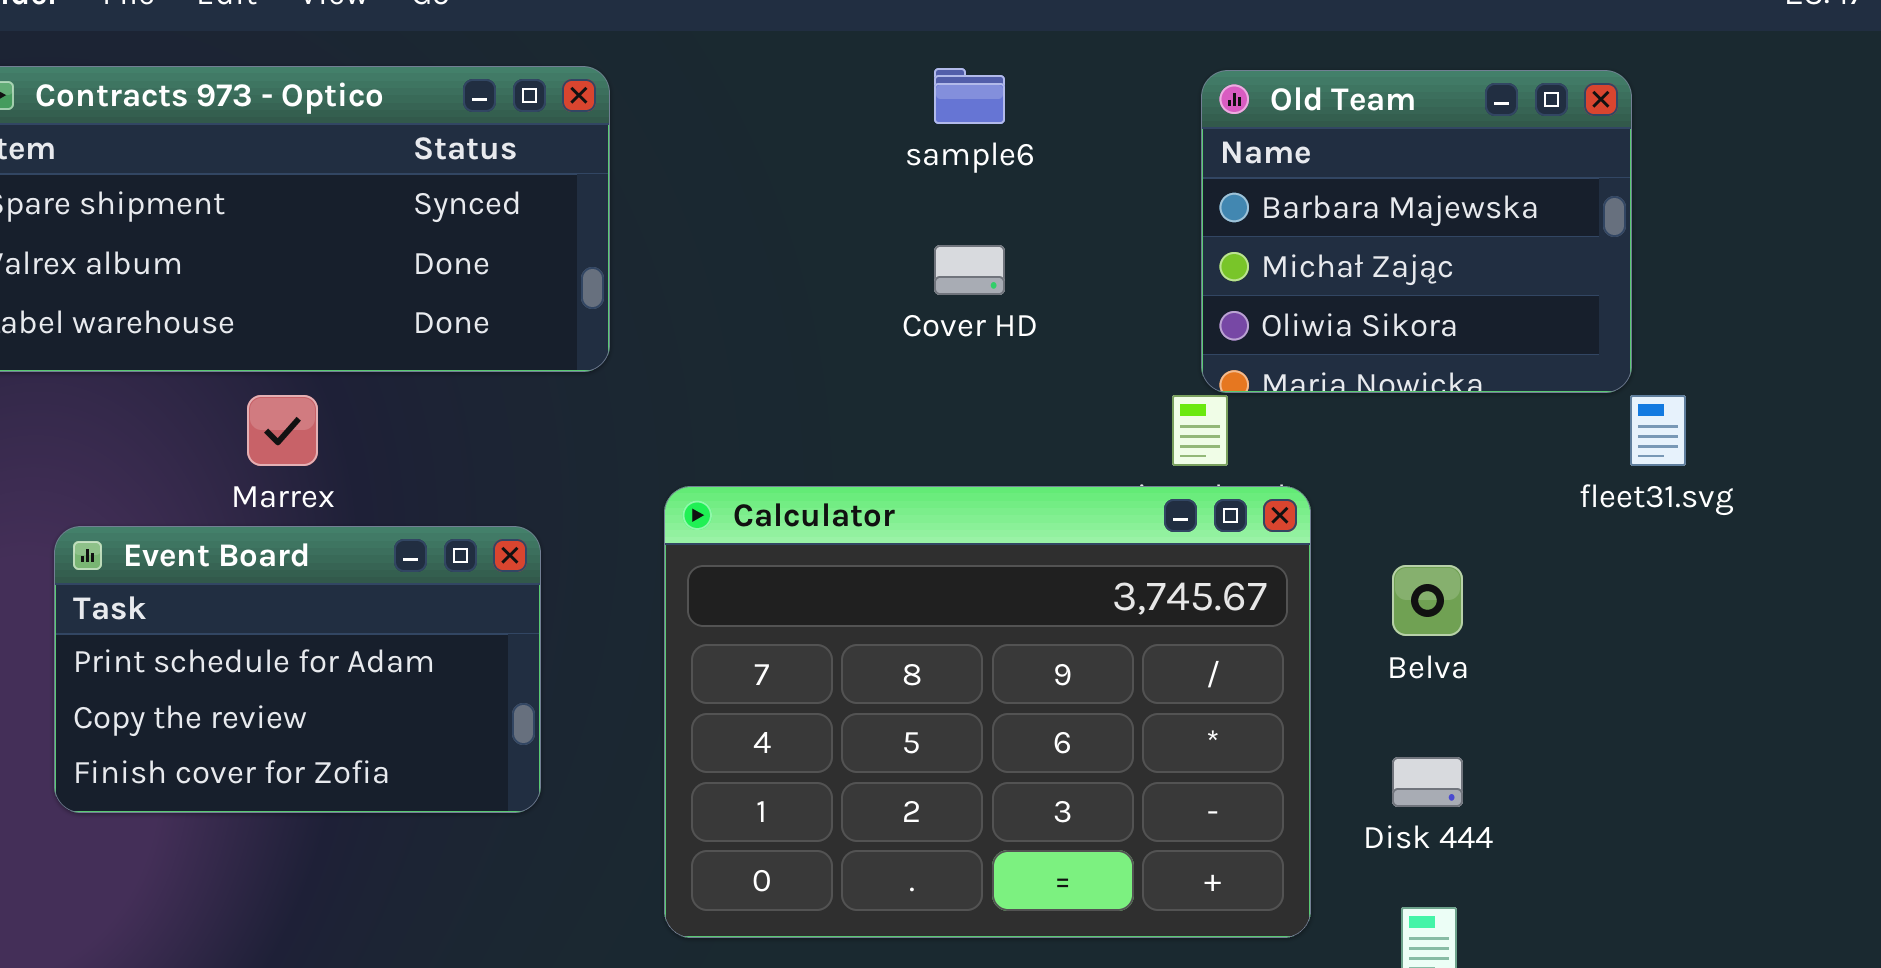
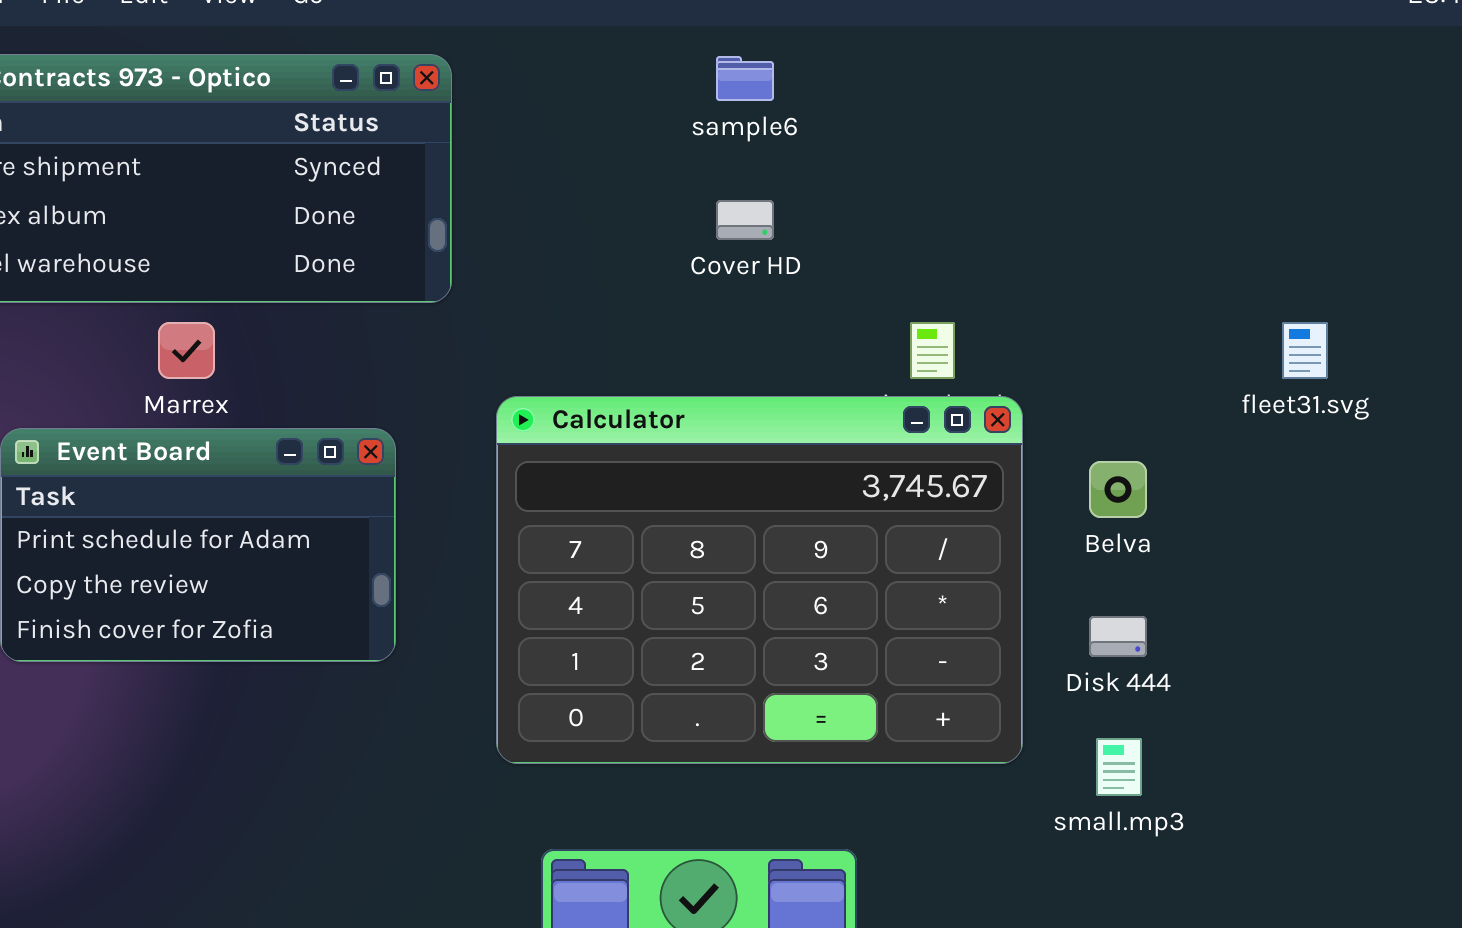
Old Team: [1201,70,1632,393] -> none, closed

